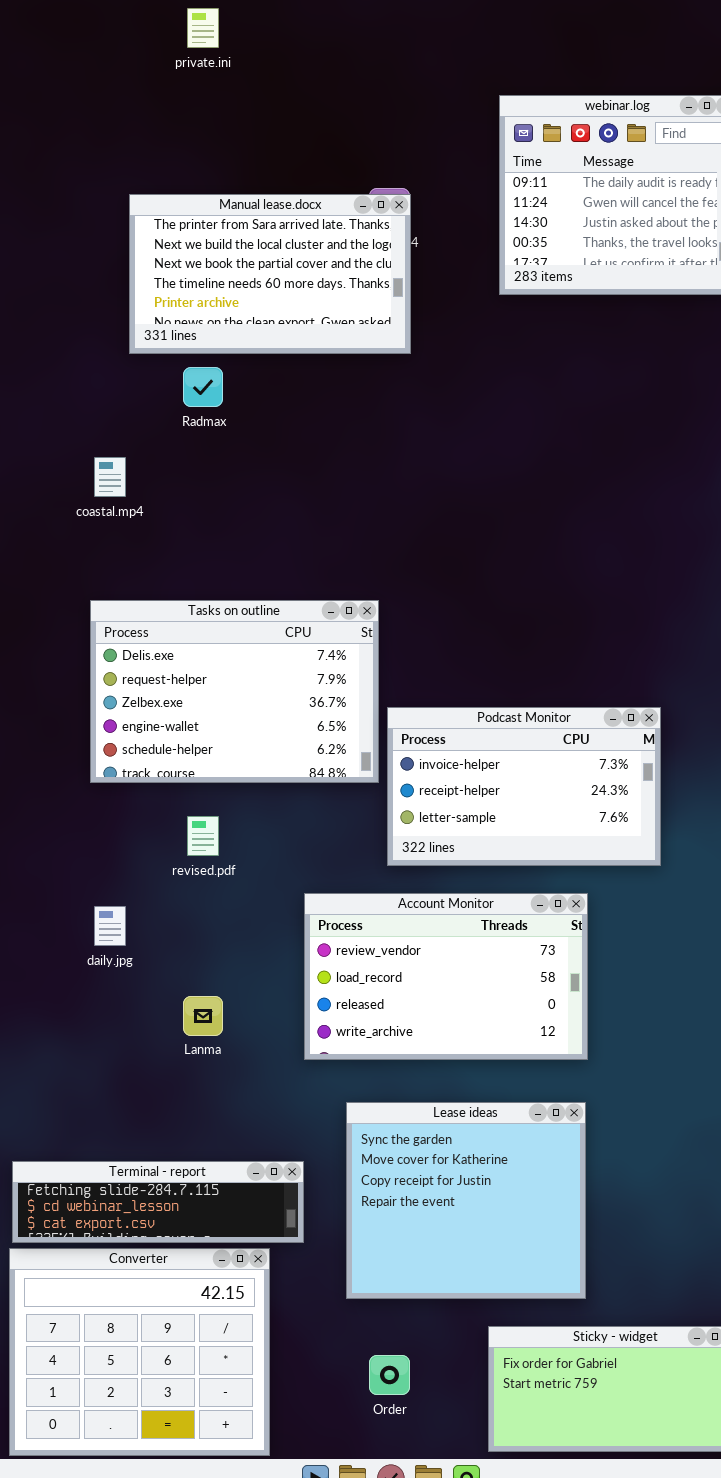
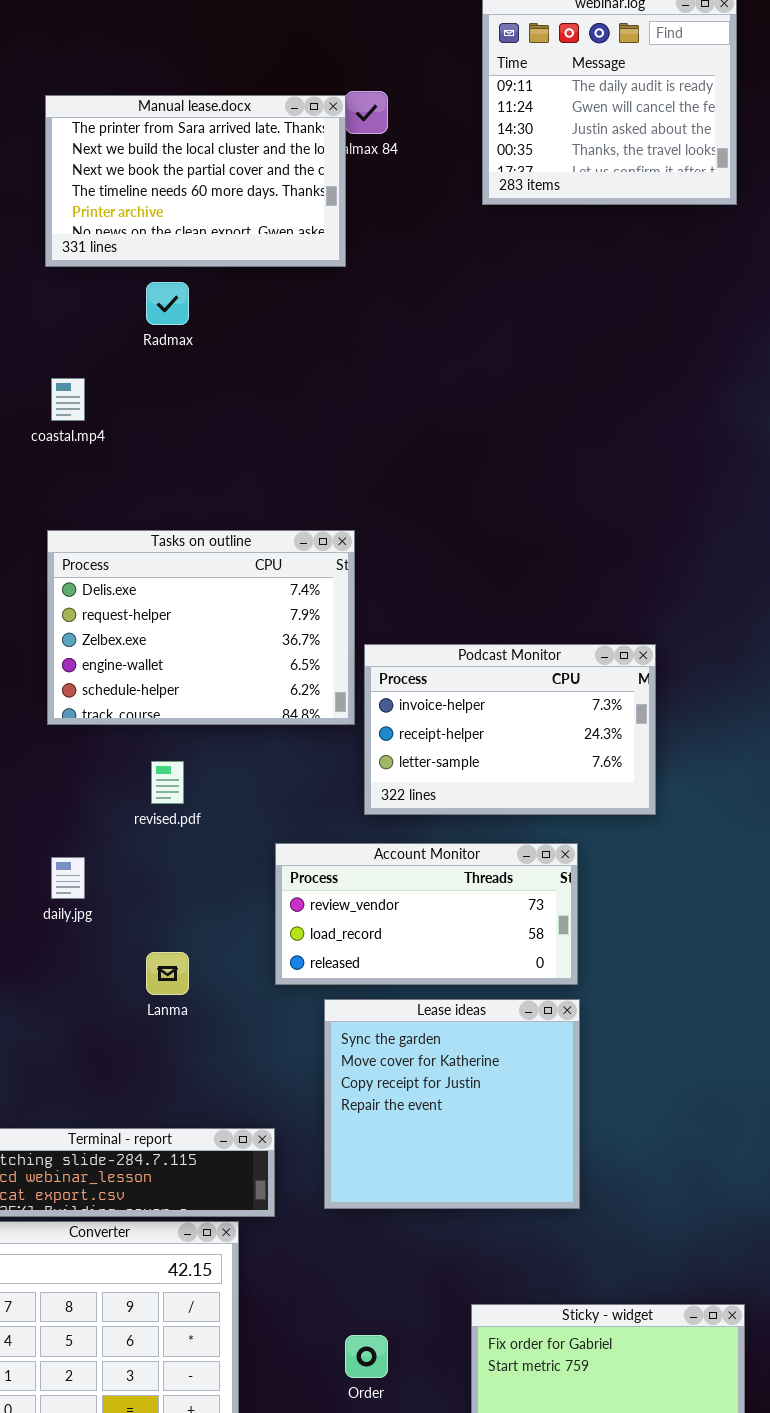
Manual lease.docx: [129,194,411,354] -> [45,95,346,267], moved
Account Monitor: [304,893,588,1060] -> [275,843,578,985], resized
Lease ideas: [346,1102,586,1299] -> [324,999,580,1209], moved

